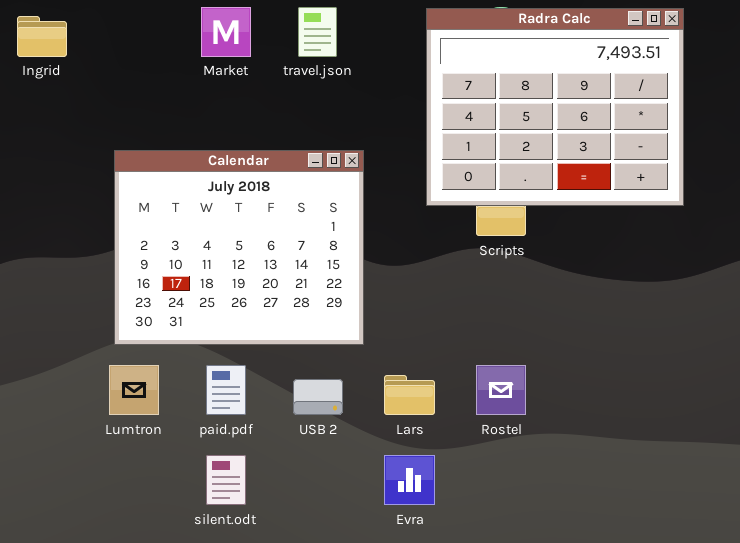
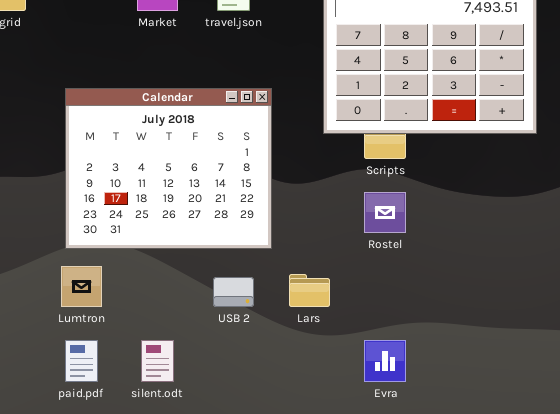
paid.pdf: [206,365,246,415] -> [65,340,98,382], moved
Rostel: [476,365,526,415] -> [364,192,406,233], moved
Evra: [384,455,435,505] -> [364,340,406,382], moved

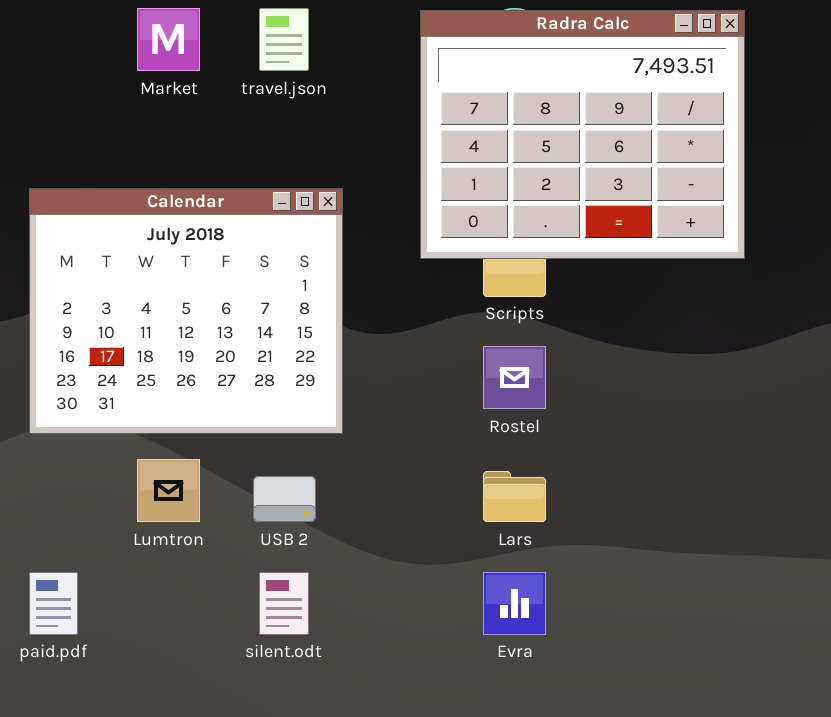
Lumtron: [61,266,102,307] -> [137,459,200,522], moved
Lars: [289,274,330,307] -> [483,471,546,522], moved
silent.odt: [141,340,174,382] -> [259,572,309,635], moved

